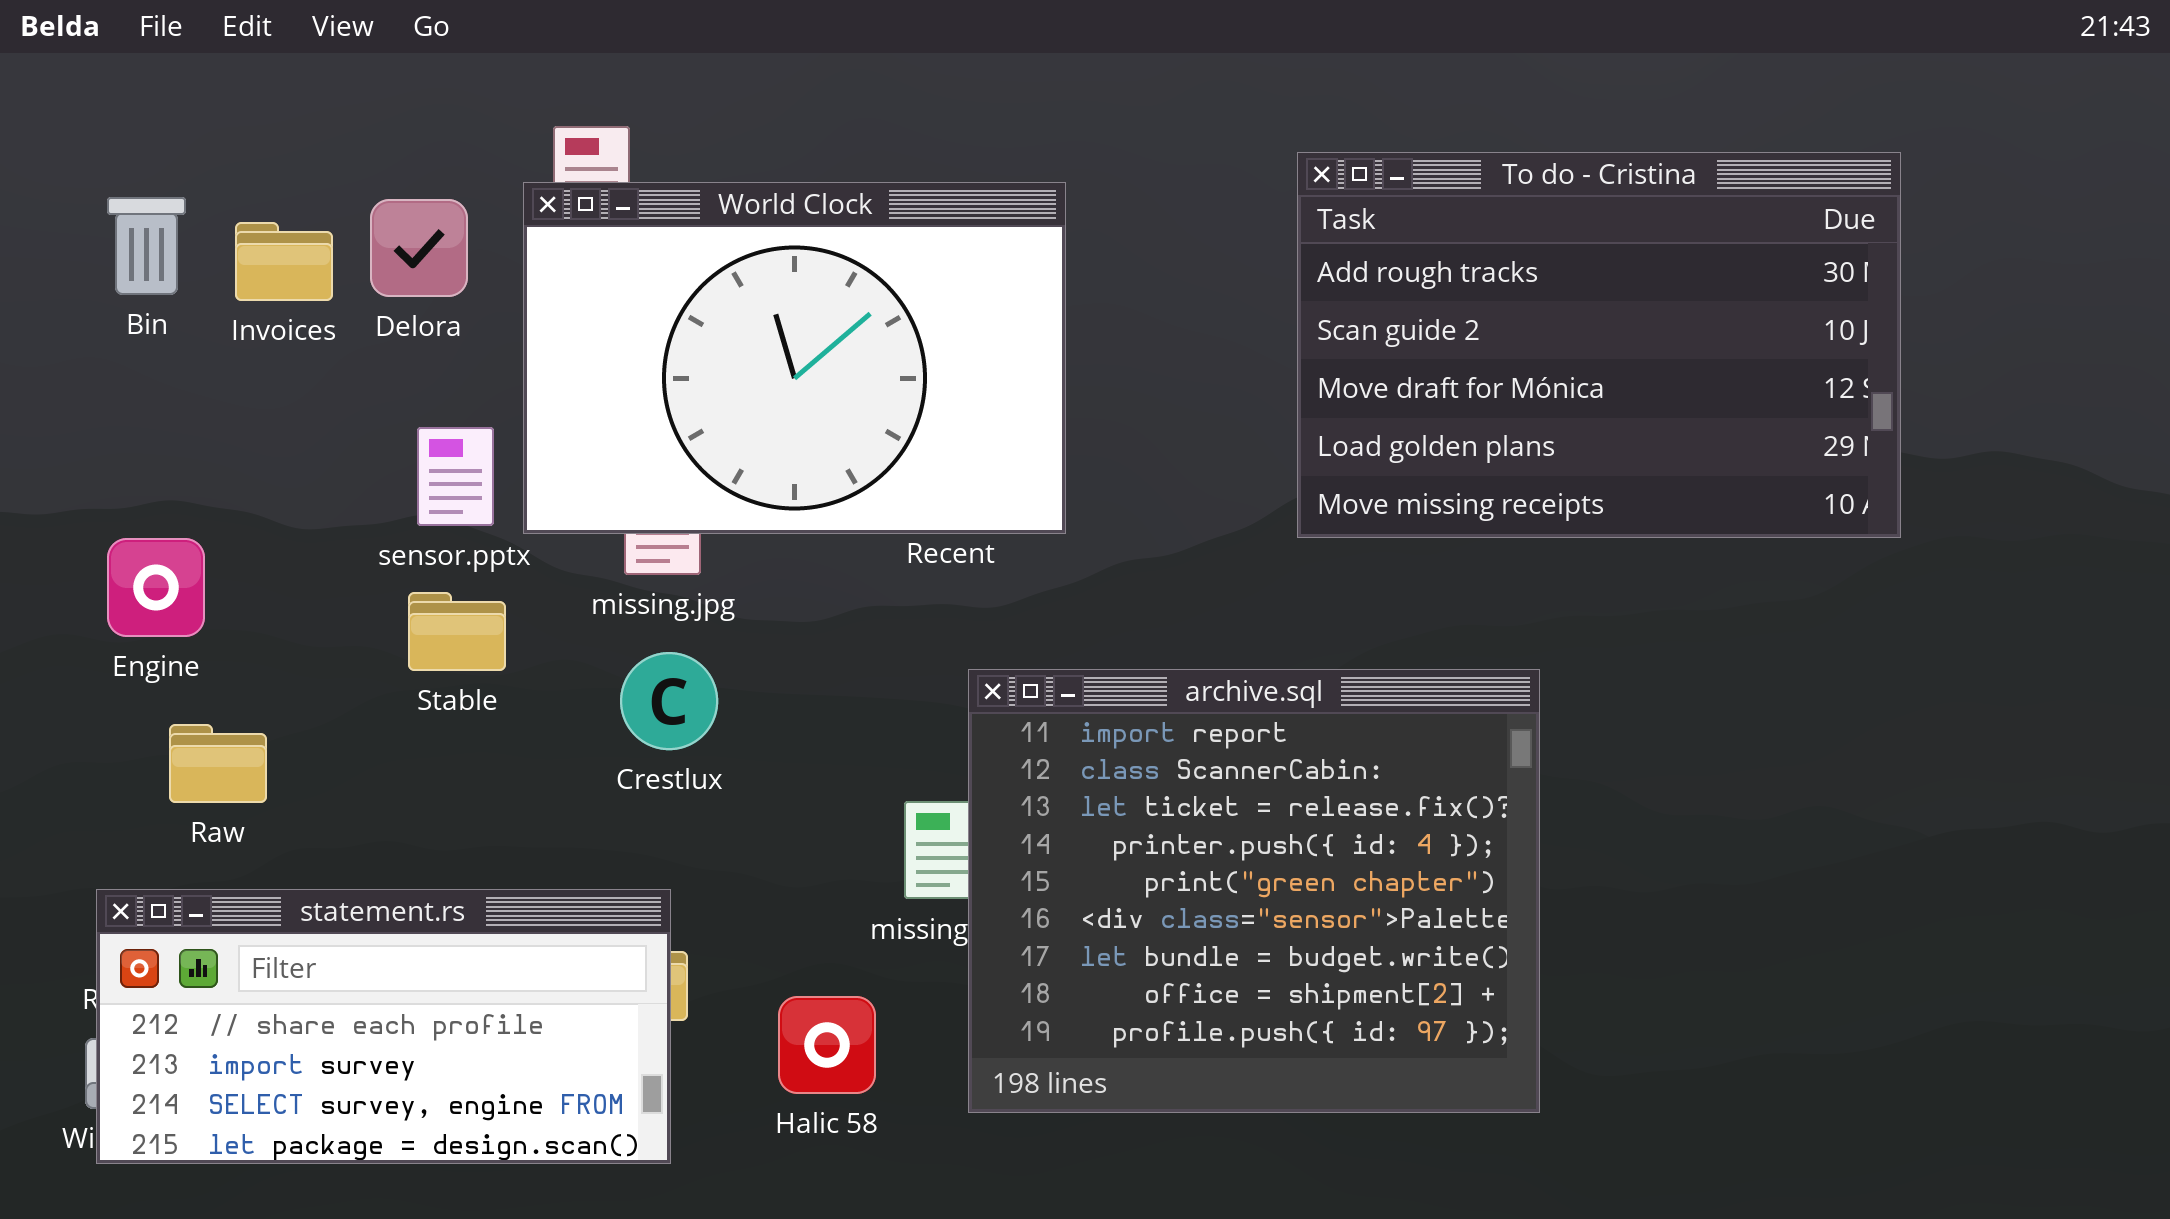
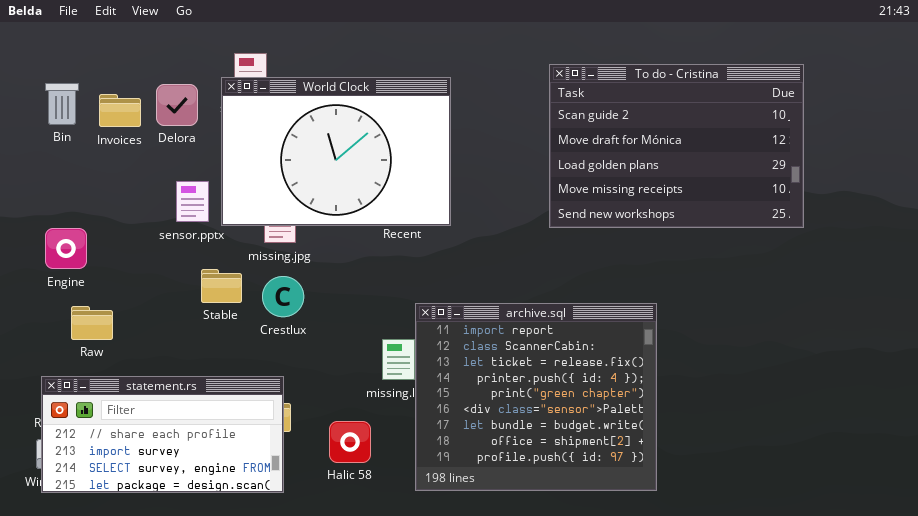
To do - Cristina: [1297,152,1901,538] -> [549,64,804,228], scrolled down 1 row
Stable: [408,592,506,671] -> [201,269,242,303], moved
archive.sql: [968,669,1540,1113] -> [415,303,657,491], moved

